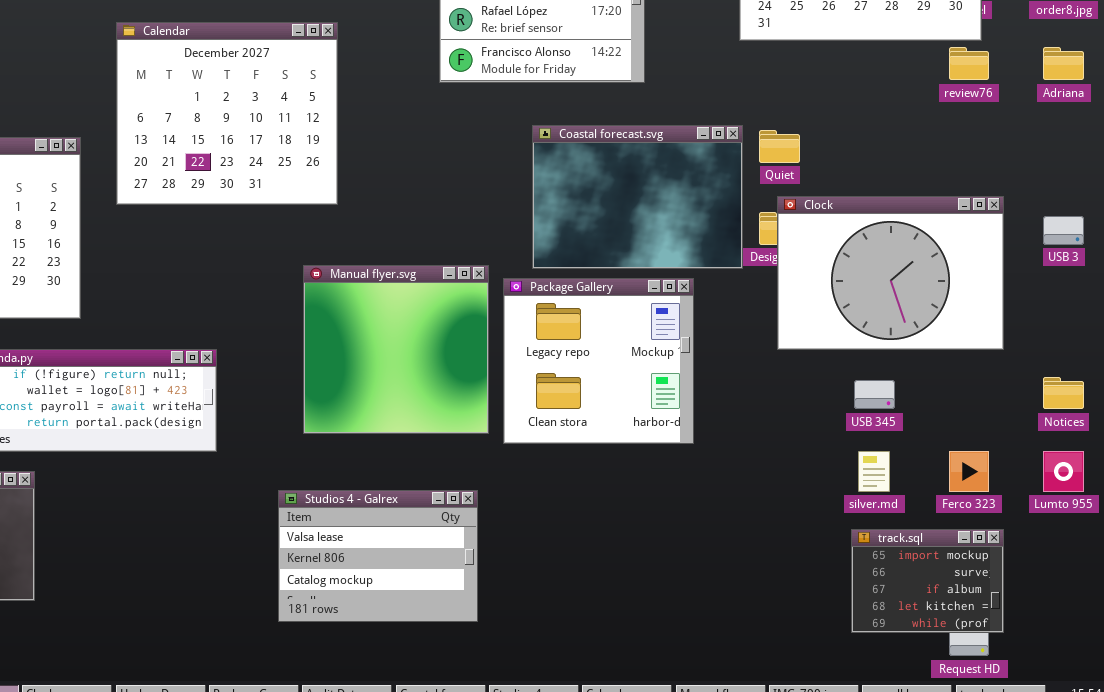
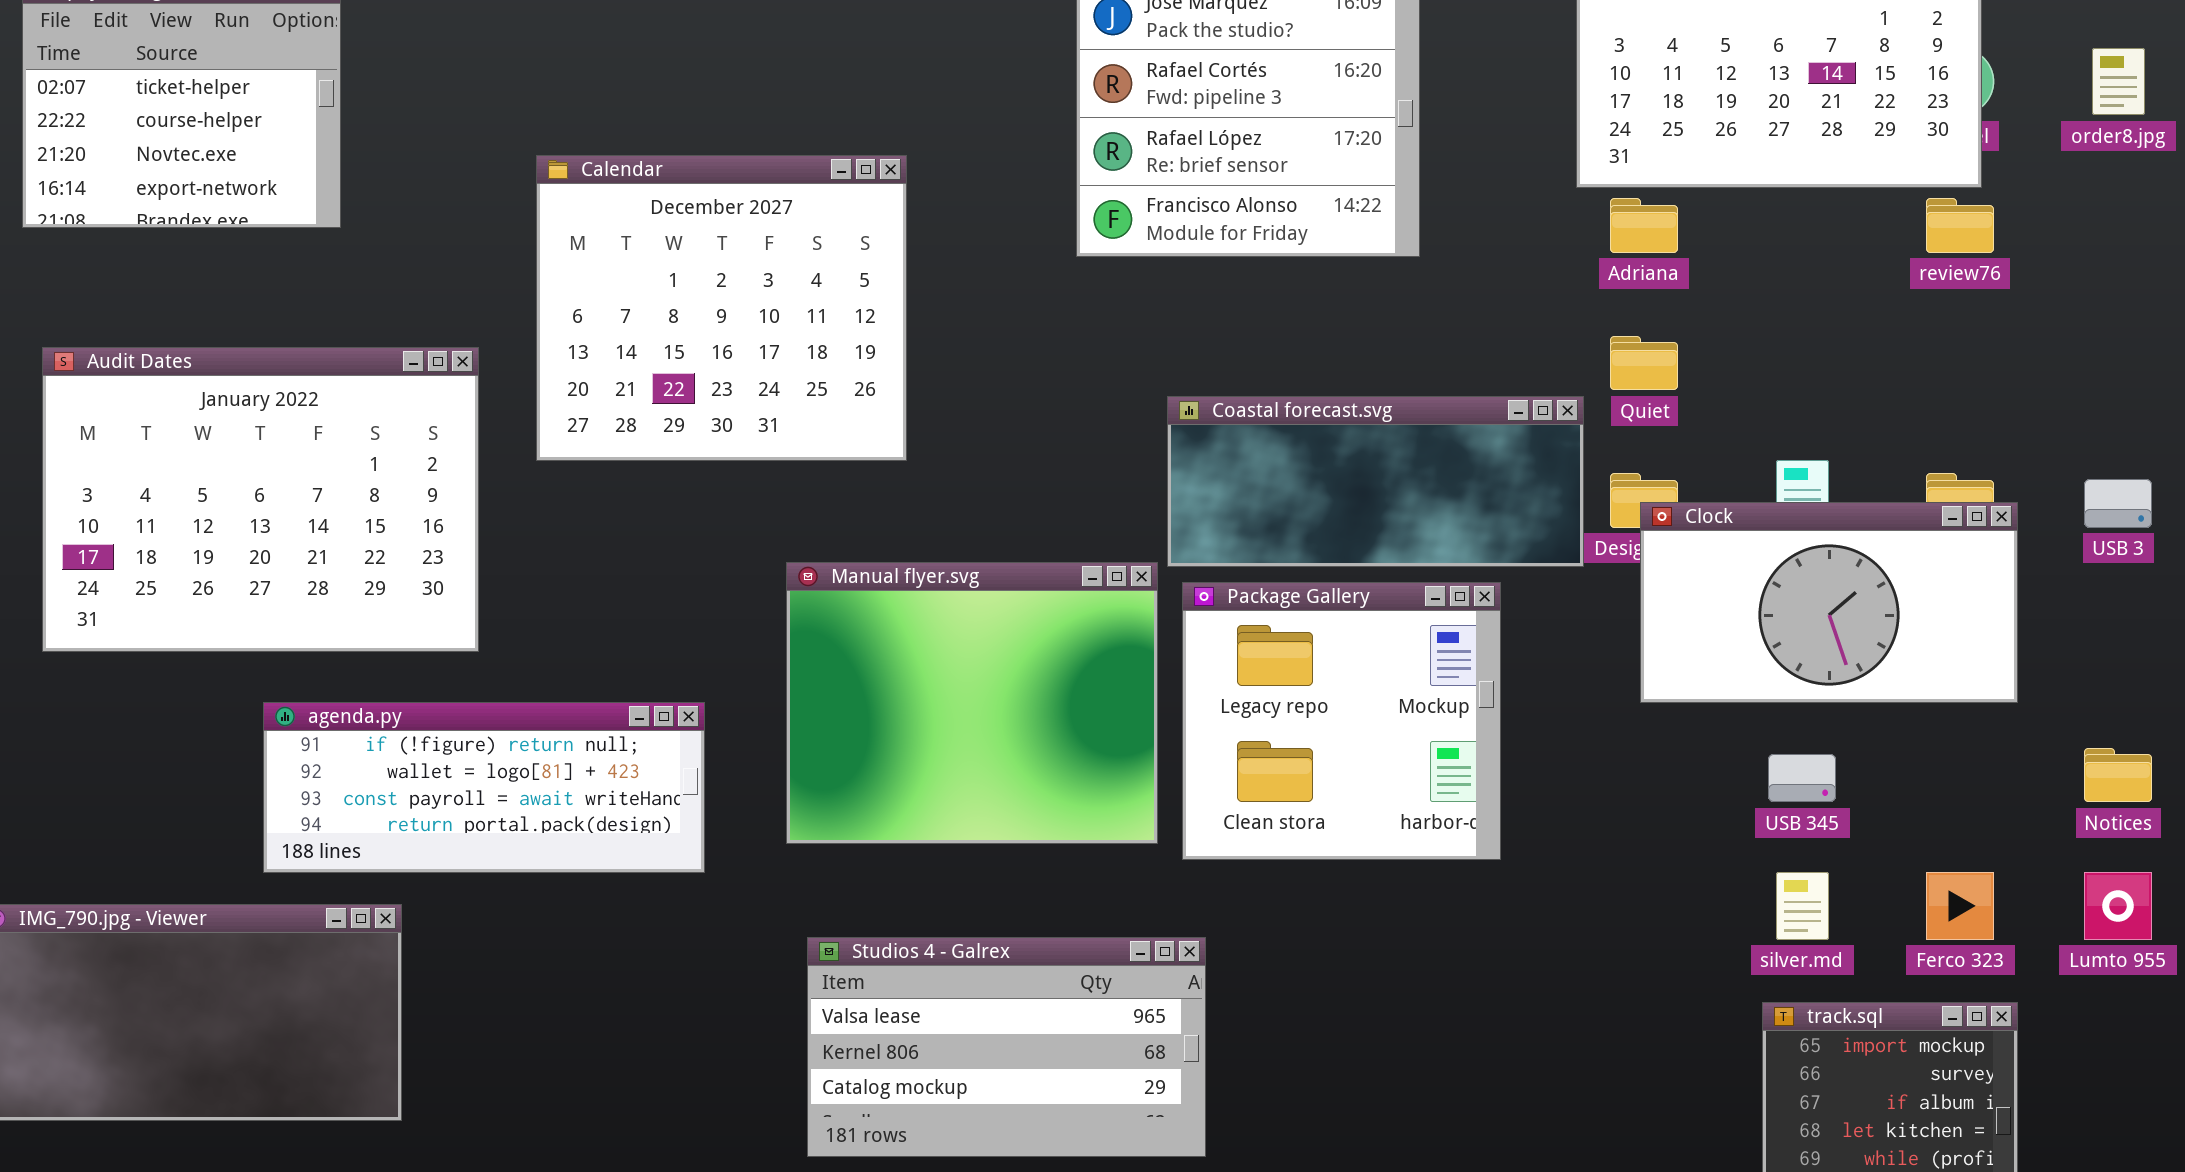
Adriana: [1043,47,1084,80] -> [1610,198,1678,253], moved
Coastal forecast.svg: [532,125,743,269] -> [1167,396,1584,567], resized
Clock: [777,196,1004,350] -> [1640,502,2018,703], resized
Manual flyer.svg: [303,265,489,434] -> [786,562,1158,844], resized
Studios 4 - Galrex: [278,490,478,622] -> [807,937,1206,1157], resized

